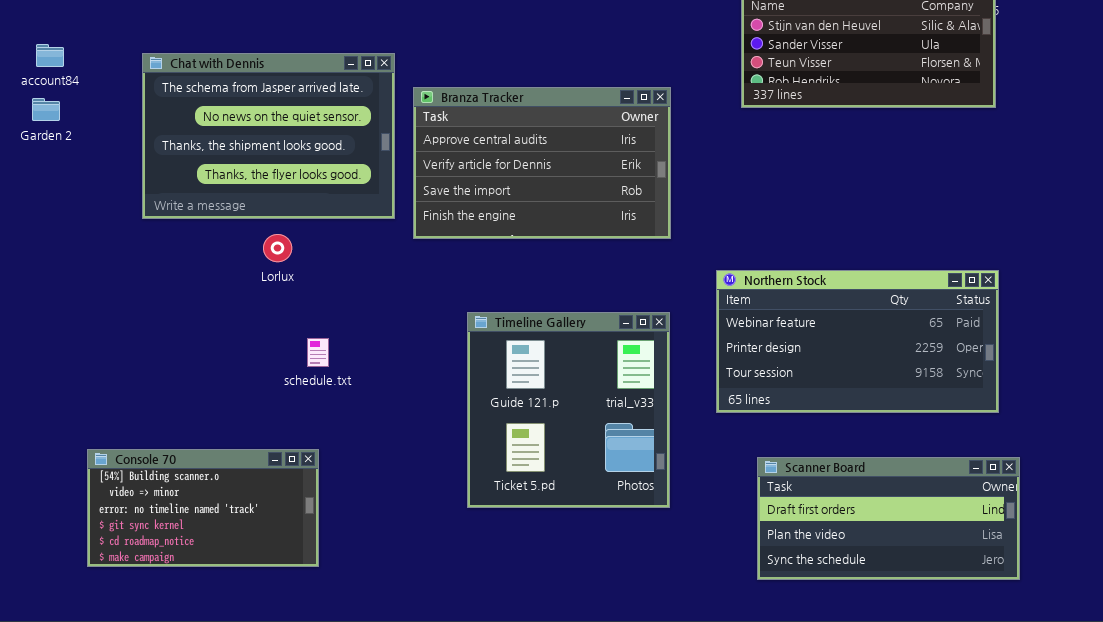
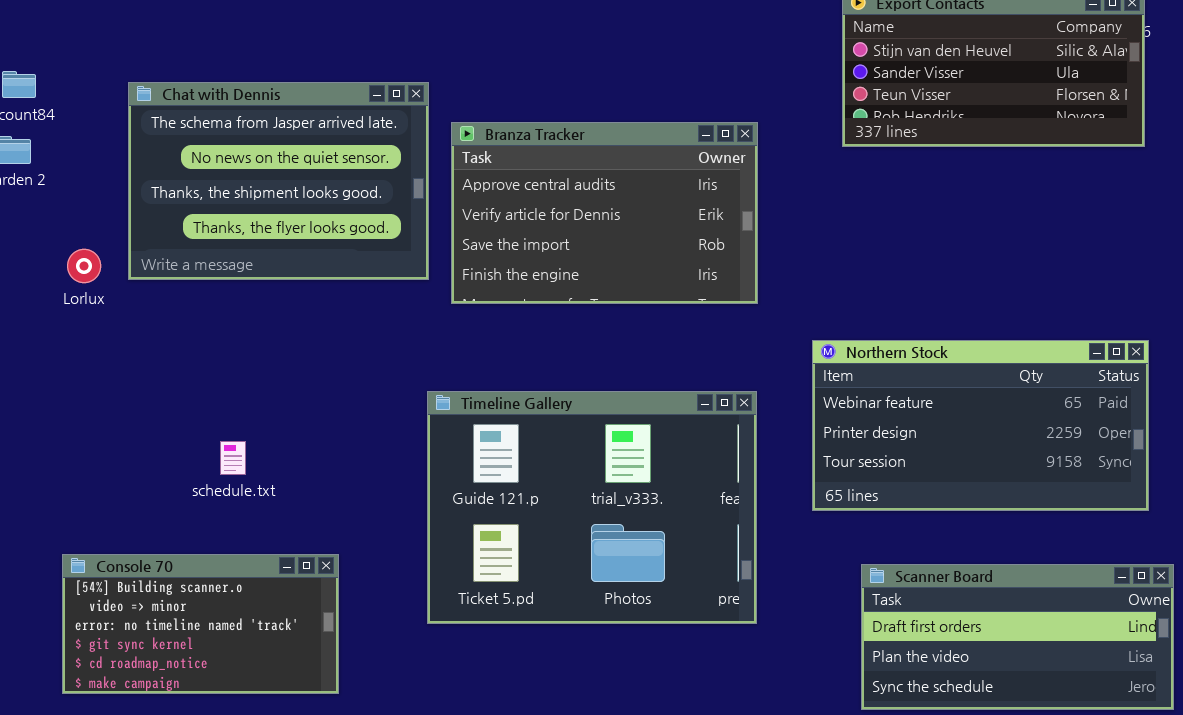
Lorlux: [263,234,292,262] -> [67,249,101,283], moved
Timeline Gallery: [467,312,670,508] -> [427,391,757,624], resized
schedule.txt: [307,338,329,367] -> [220,441,246,475], moved

